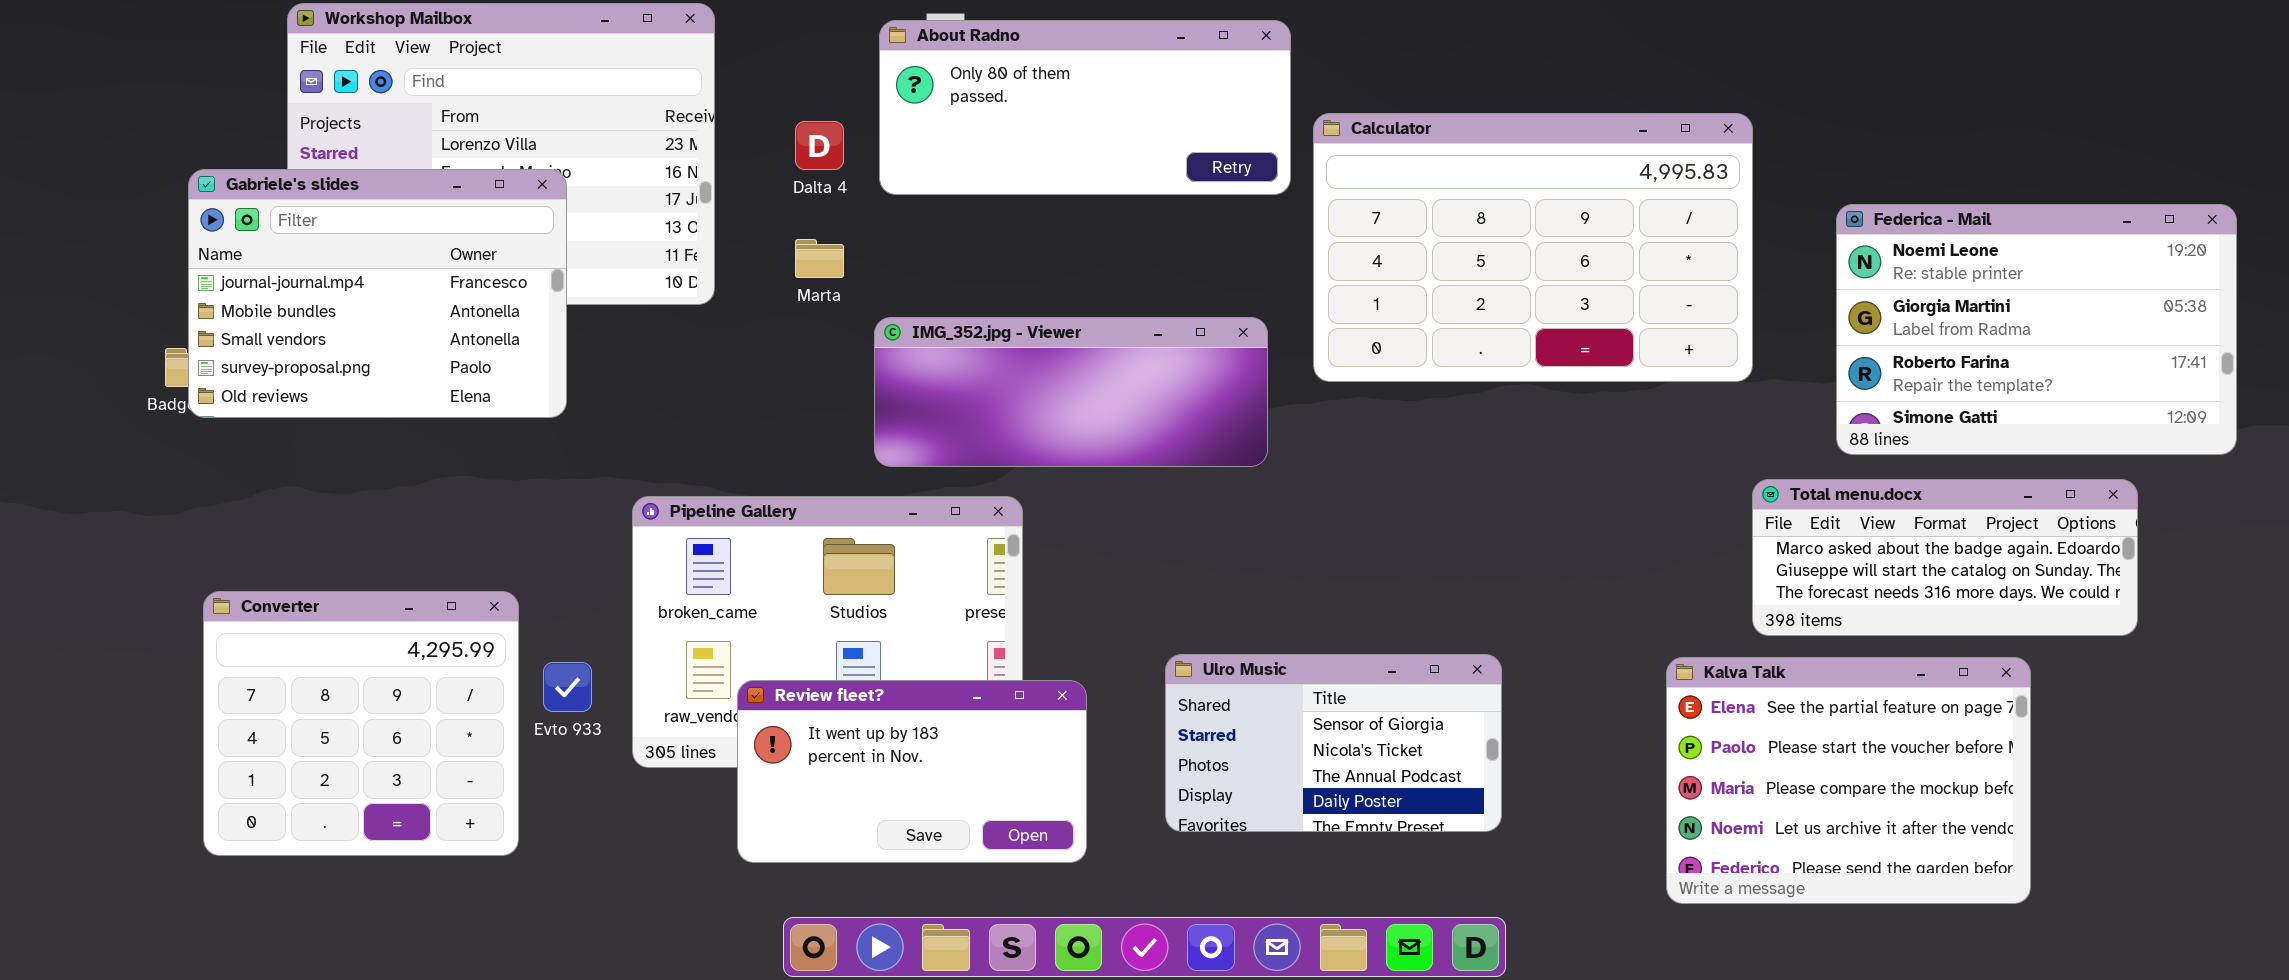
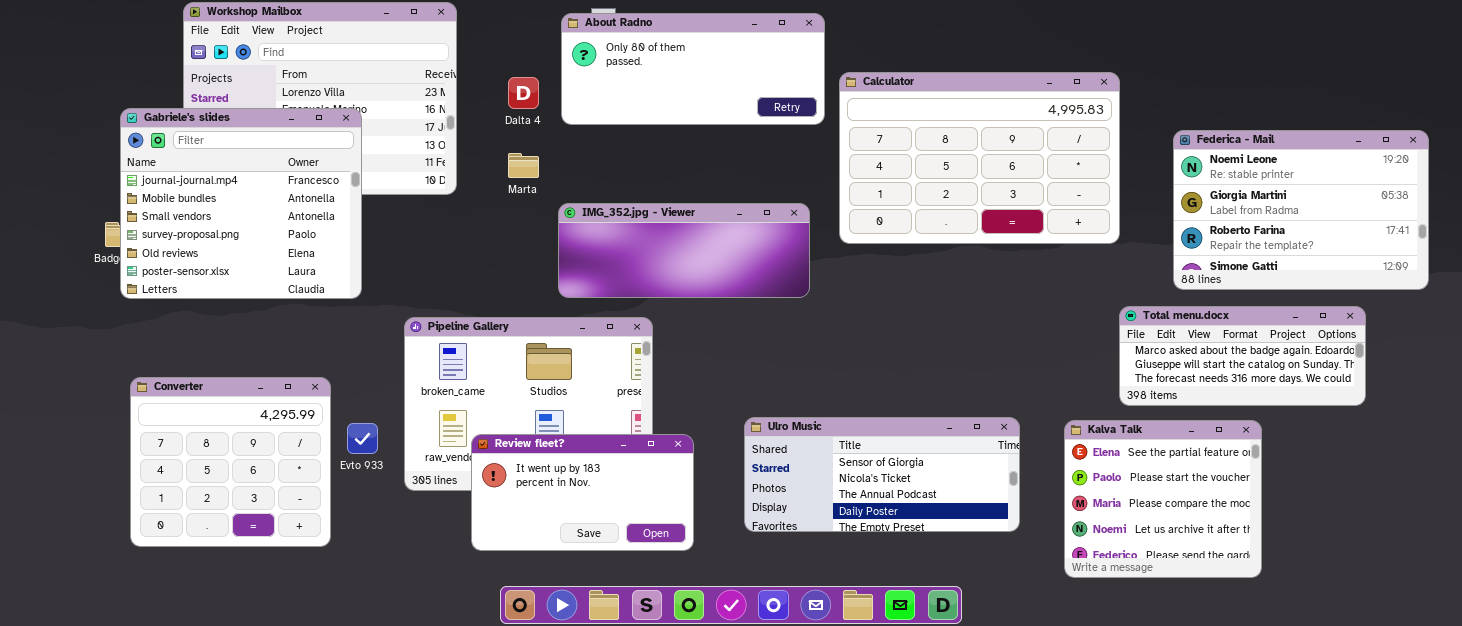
Gabriele's slides: [188,169,567,418] -> [120,108,362,299], resized
Ulro Music: [1165,654,1502,832] -> [744,417,1020,532], resized
Kalva Talk: [1666,657,2031,904] -> [1064,420,1262,578], resized

